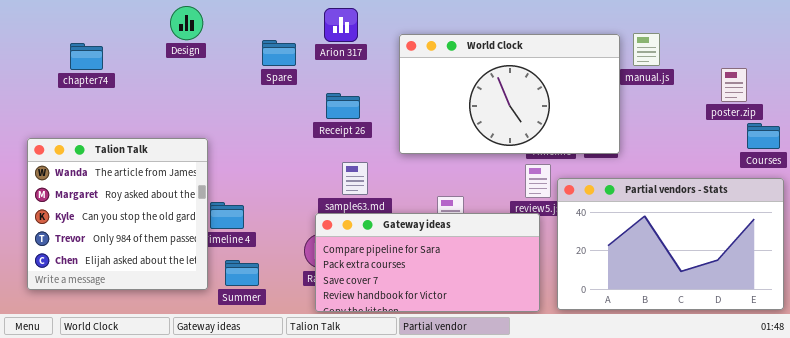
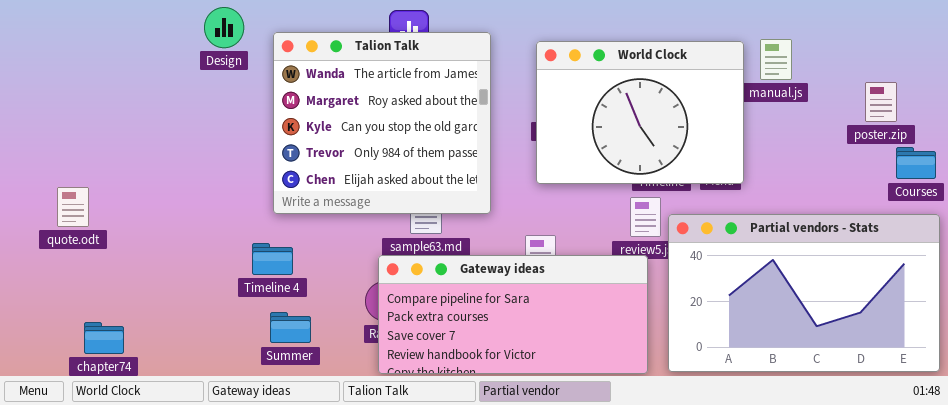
World Clock: [399,34,620,154] -> [536,41,744,184], resized
chapter74: [70,43,103,70] -> [84,322,124,354], moved
Talion Talk: [27,138,208,290] -> [273,32,491,214], moved

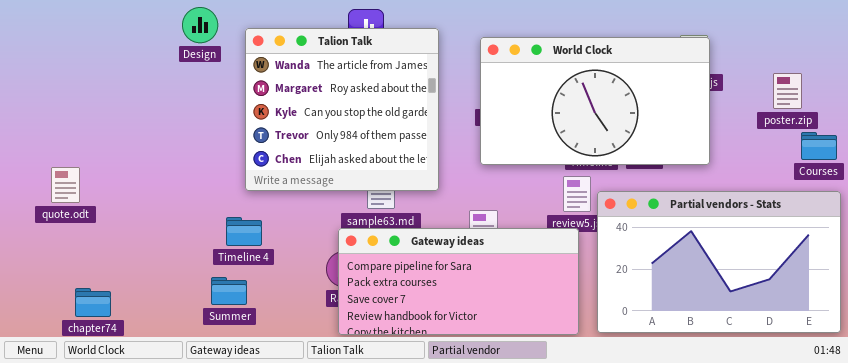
World Clock: [536,41,744,184] -> [480,37,710,165], resized
Summer: [270,312,311,343] -> [211,277,247,305], moved

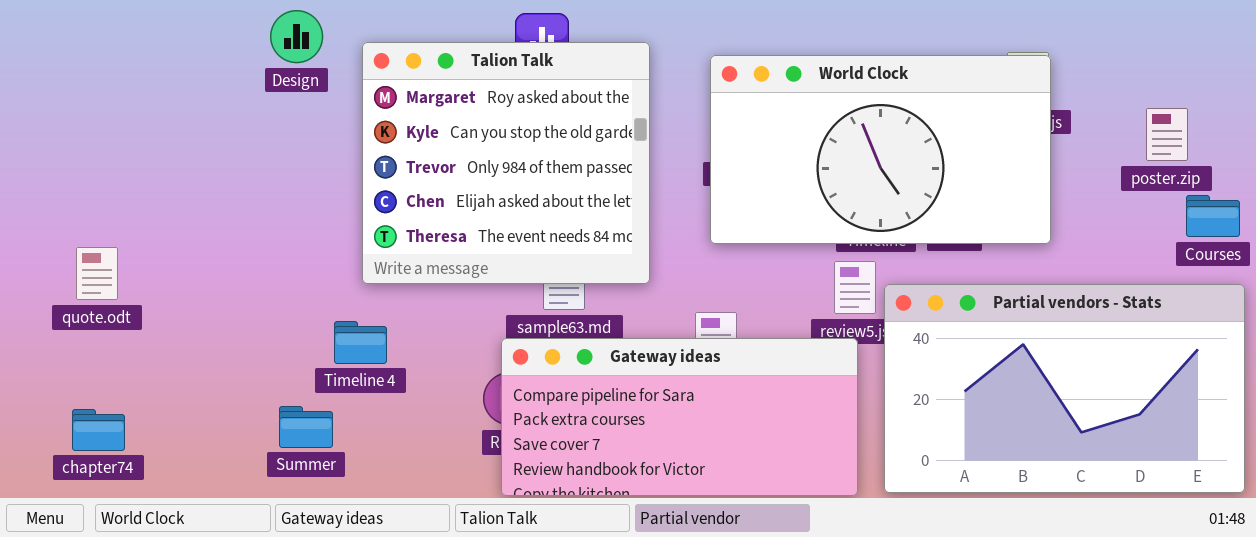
Talion Talk: [245,28,439,191] -> [362,42,650,284], scrolled down 1 row
Summer: [211,277,247,305] -> [279,406,333,448], moved
chapter74: [75,288,111,317] -> [72,409,125,451], moved

